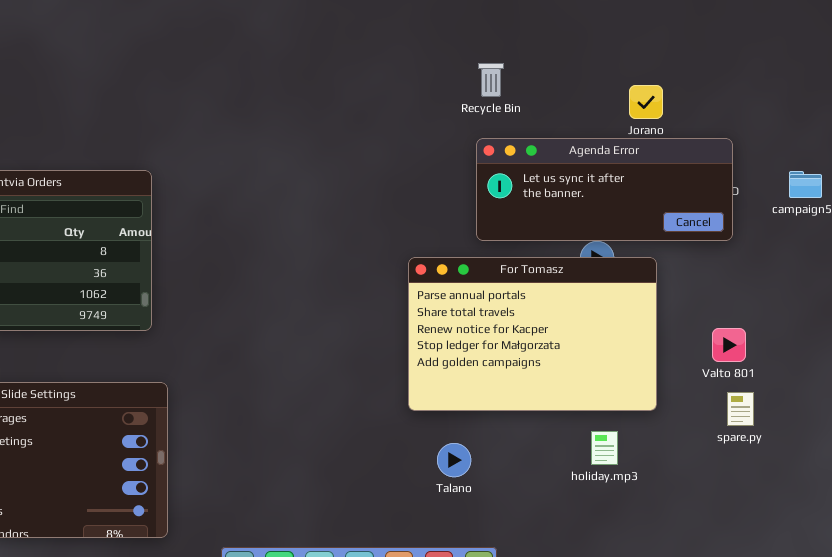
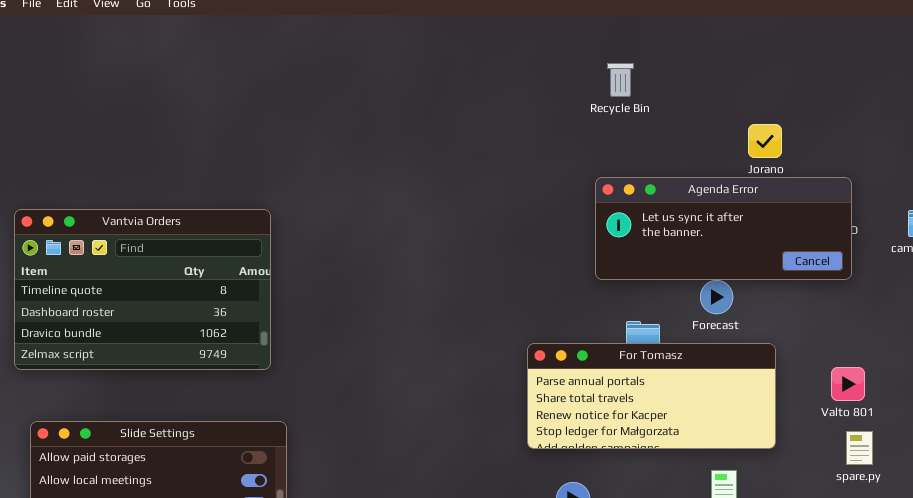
Recycle Bin: [478,63,504,97] -> [607,63,634,97], moved
For Tomasz: [408,257,657,411] -> [527,343,776,449], resized

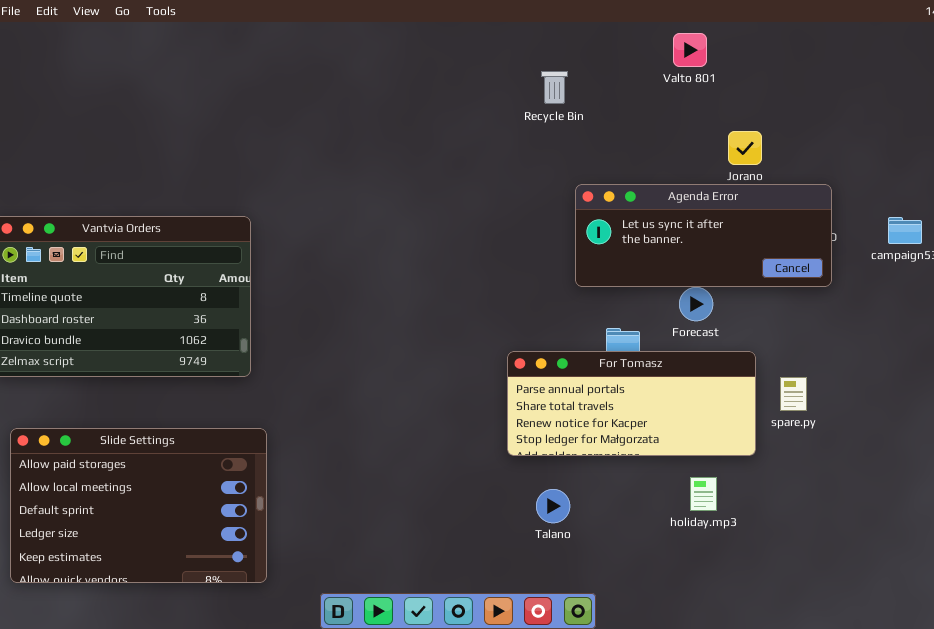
Recycle Bin: [607,63,634,97] -> [541,71,568,104], moved
Valto 801: [831,367,865,401] -> [673,33,707,67], moved
spare.py: [846,431,873,465] -> [780,377,807,411], moved

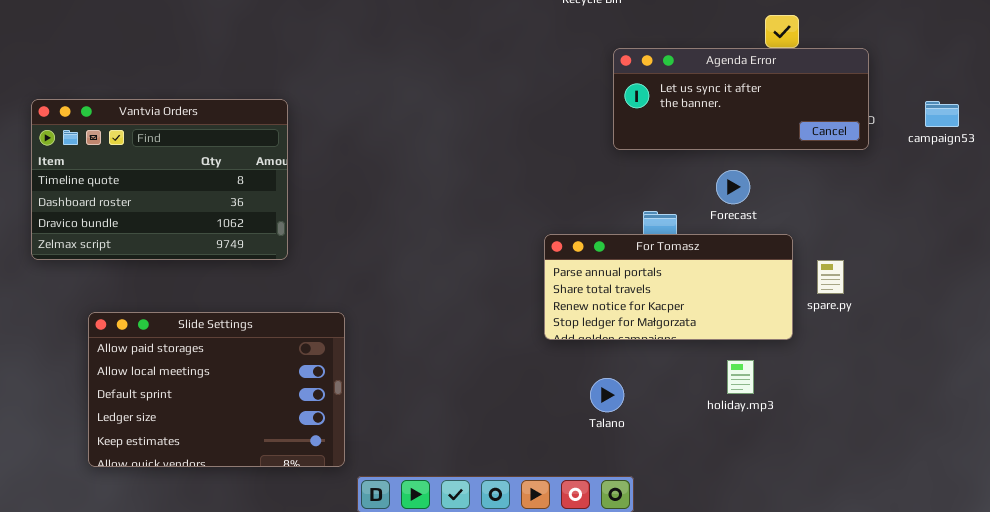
Agenda Error: [575,184,832,287] -> [613,48,869,150], moved
Slide Settings: [10,428,267,583] -> [88,312,345,467], moved
Talano: [536,489,570,523] -> [590,378,624,412], moved

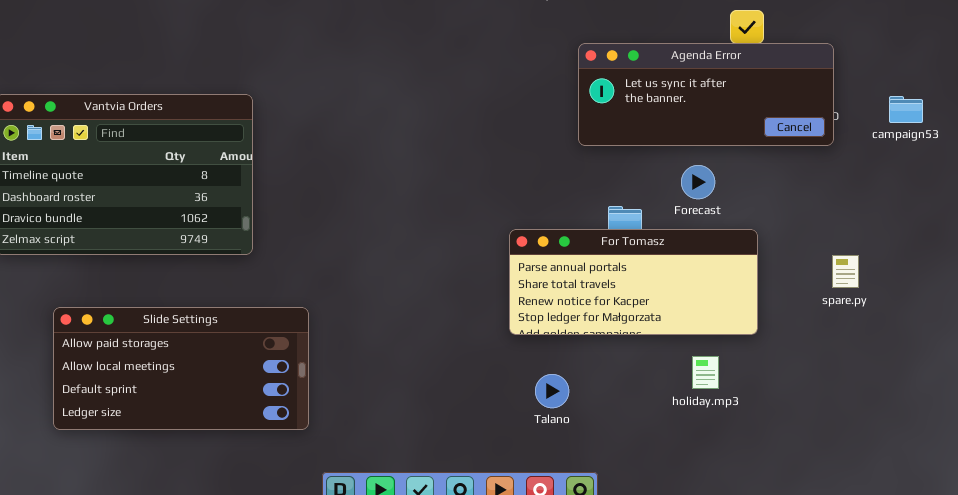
spare.py: [817,260,844,294] -> [832,255,859,288], moved
Slide Settings: [88,312,345,467] -> [53,307,309,430], resized
Talano: [590,378,624,412] -> [535,374,569,408], moved

